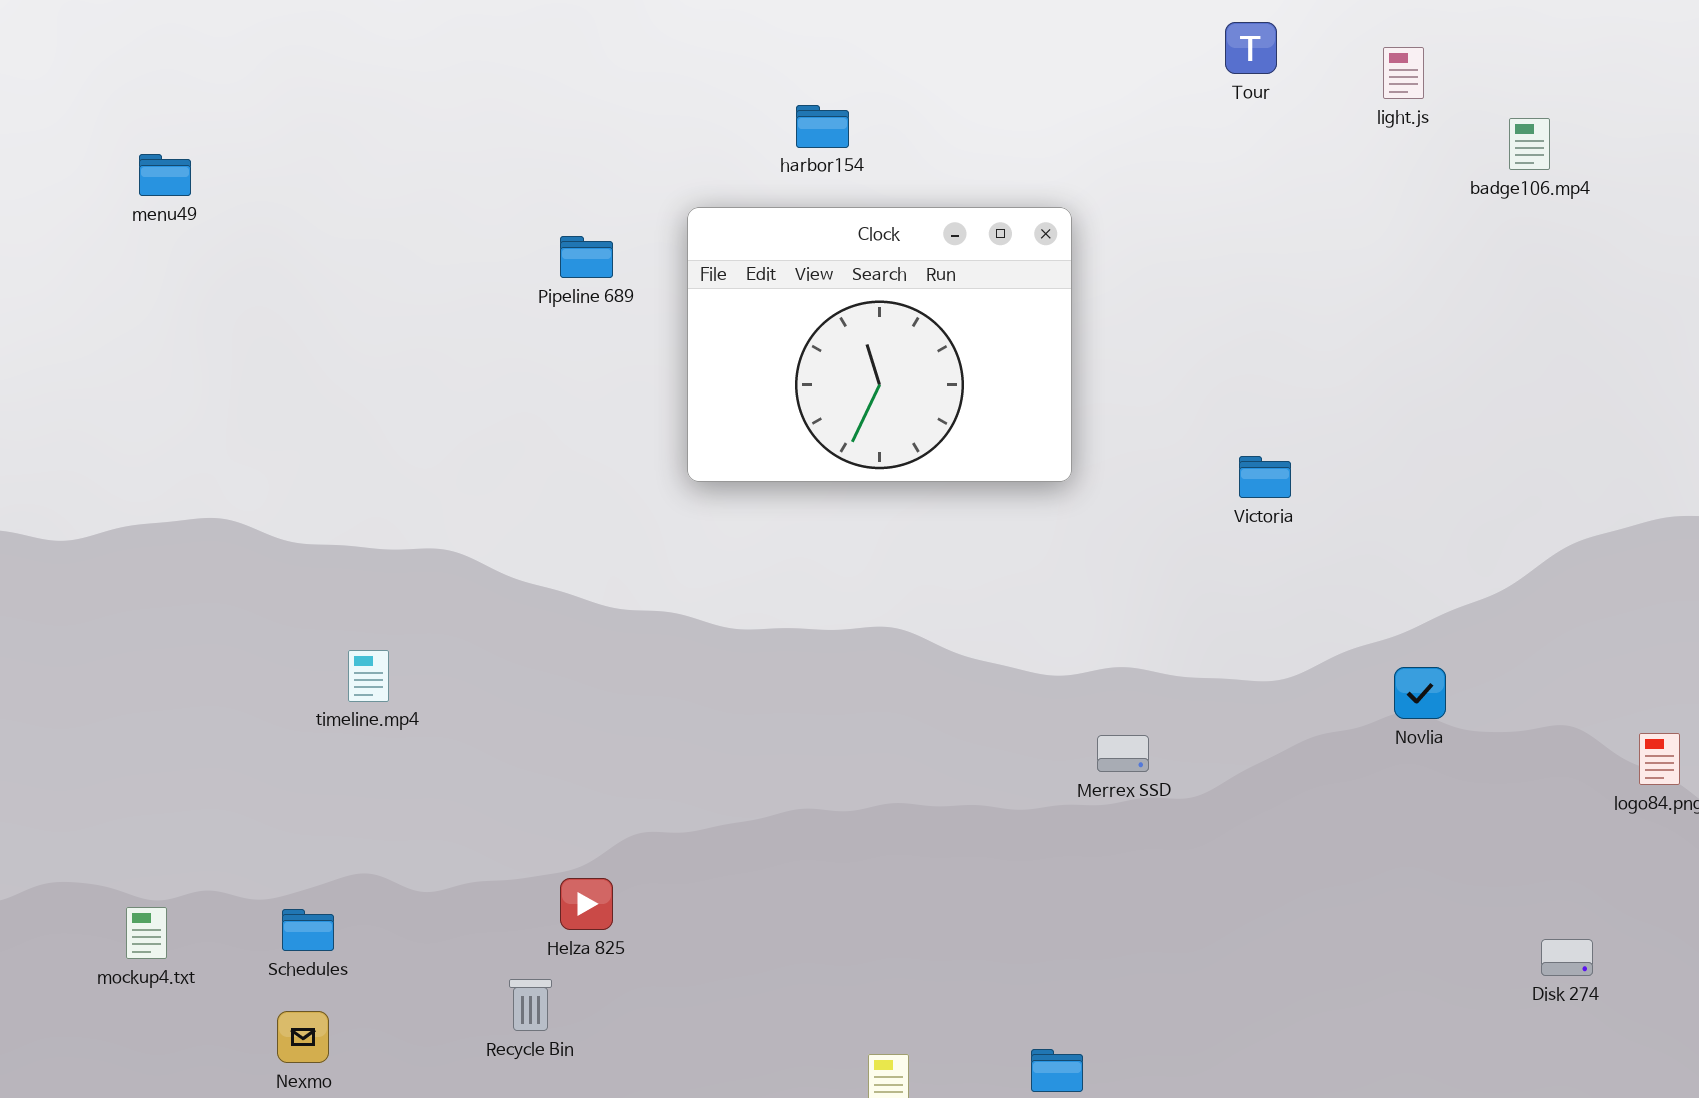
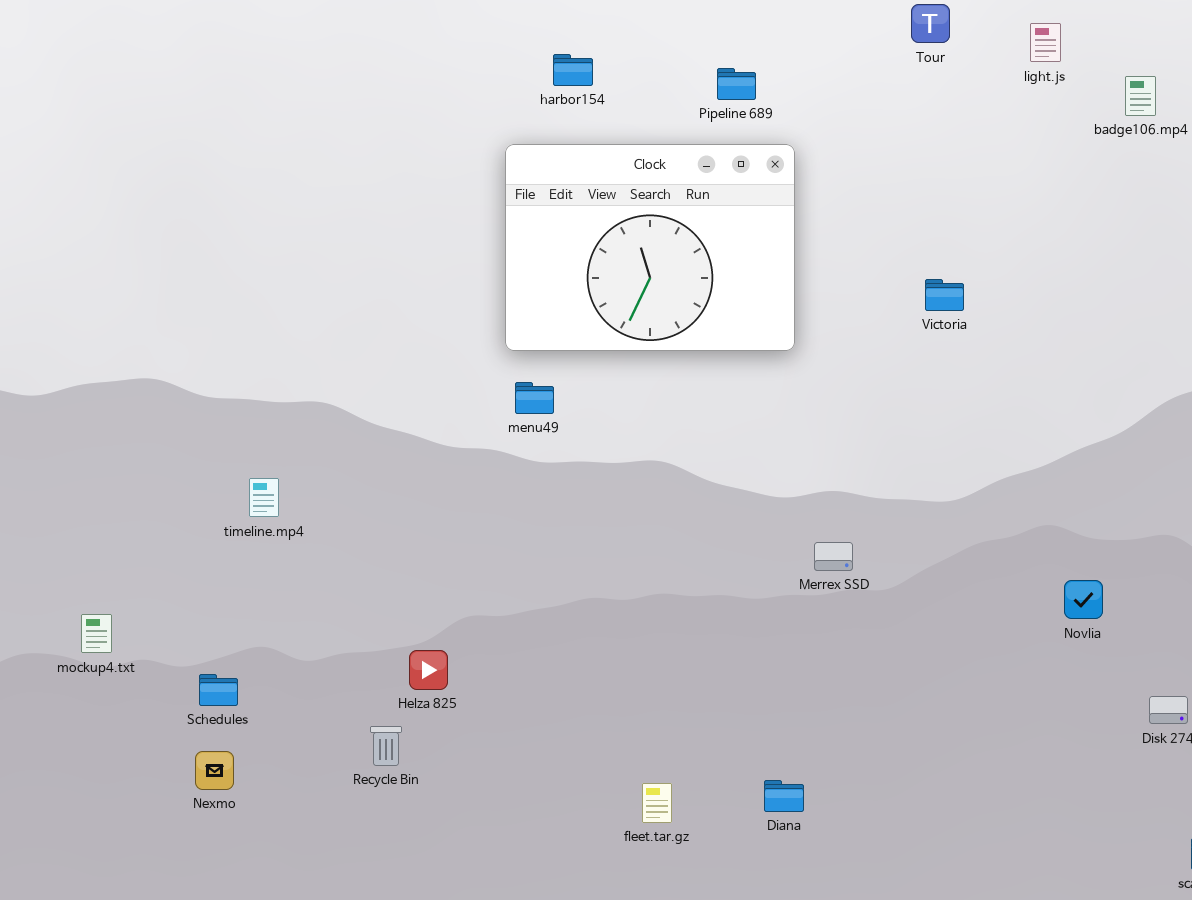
harbor154: [796,105,849,148] -> [553,54,593,86], moved
menu49: [139,154,191,196] -> [515,382,554,414], moved
Pipeline 689: [560,236,613,278] -> [717,68,756,100], moved
Victoria: [1239,456,1291,498] -> [925,279,964,311], moved
Novlia: [1394,667,1446,719] -> [1064,580,1103,619], moved
mockup4.txt: [126,907,167,959] -> [81,614,112,653], moved

